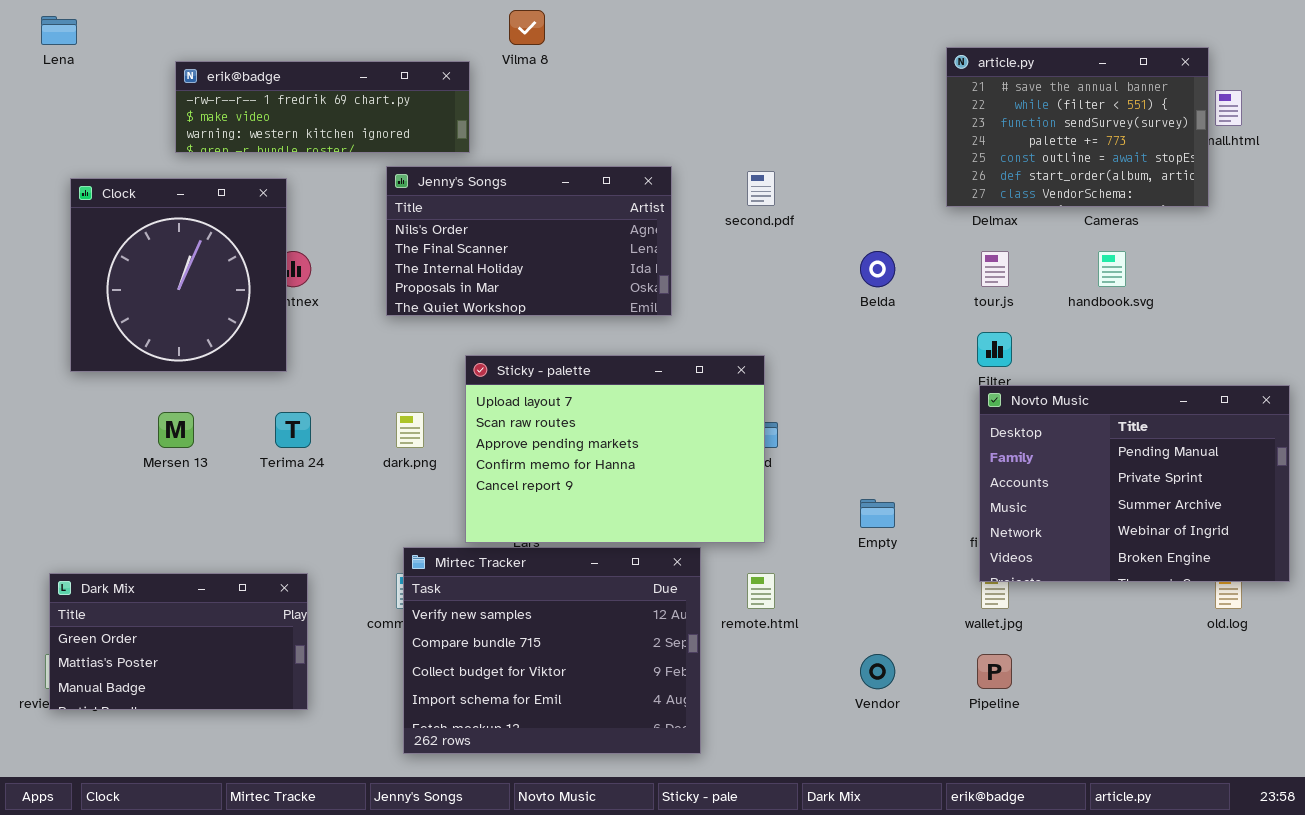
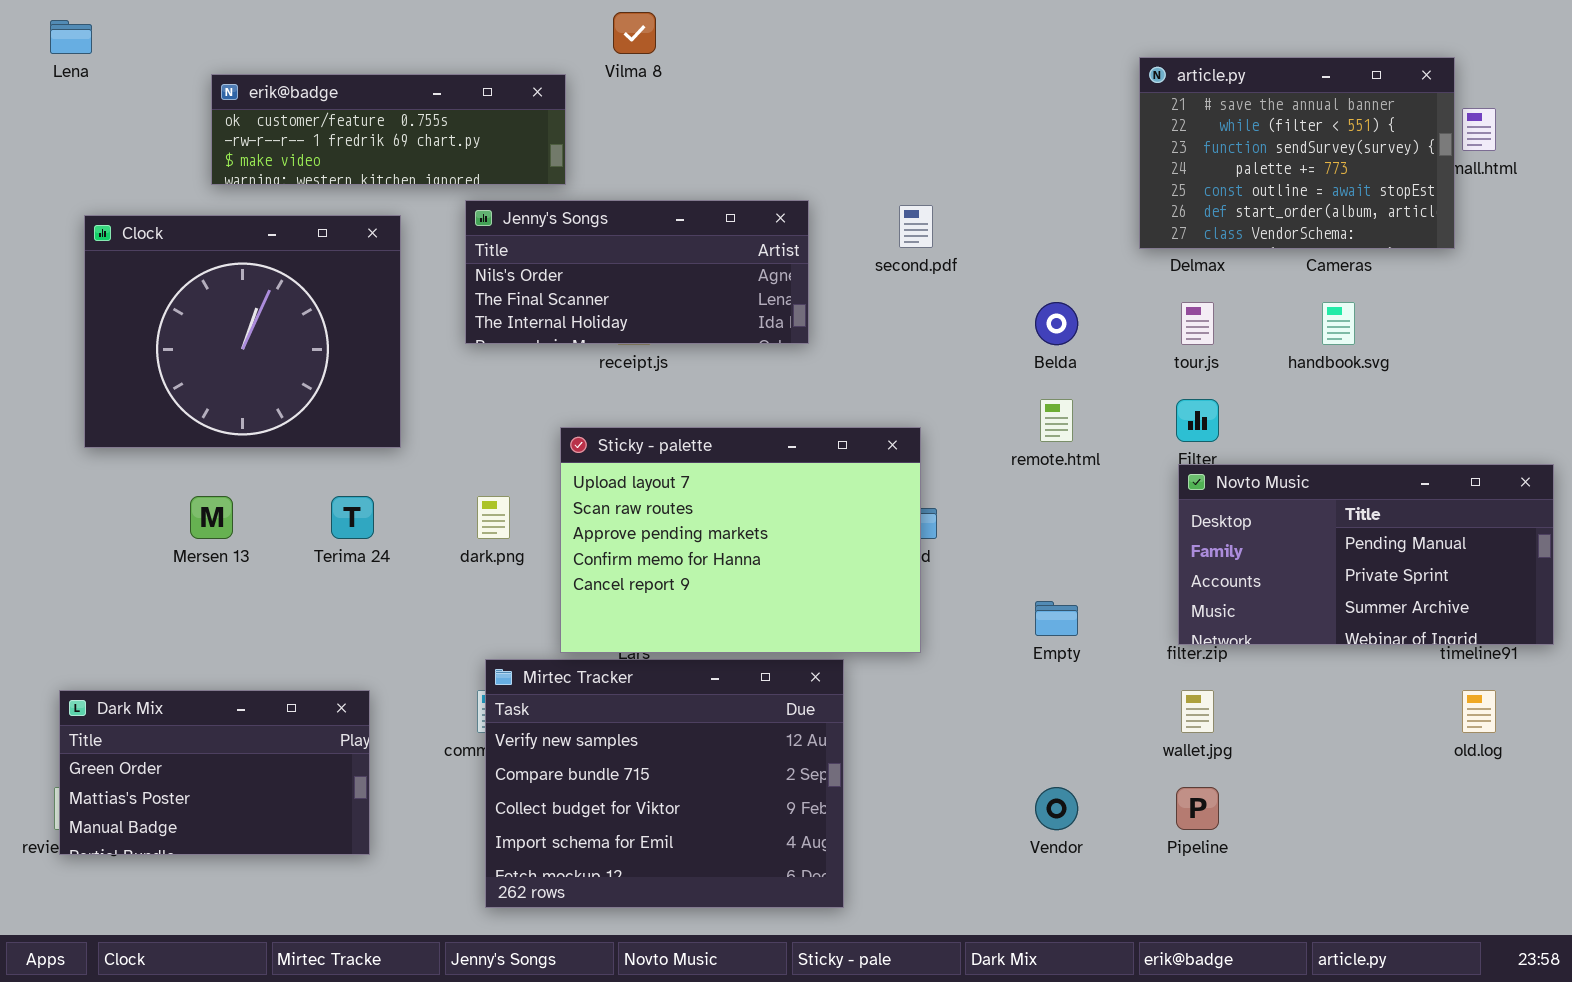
erik@badge: [175,61,470,153] -> [211,74,566,185], scrolled up 1 row
Jenny's Songs: [386,166,672,316] -> [465,200,809,344], resized
Clock: [70,178,287,372] -> [84,215,401,448], resized
Novto Music: [979,385,1290,582] -> [1178,464,1554,645], resized
remote.html: [747,573,775,609] -> [1040,399,1073,442], moved

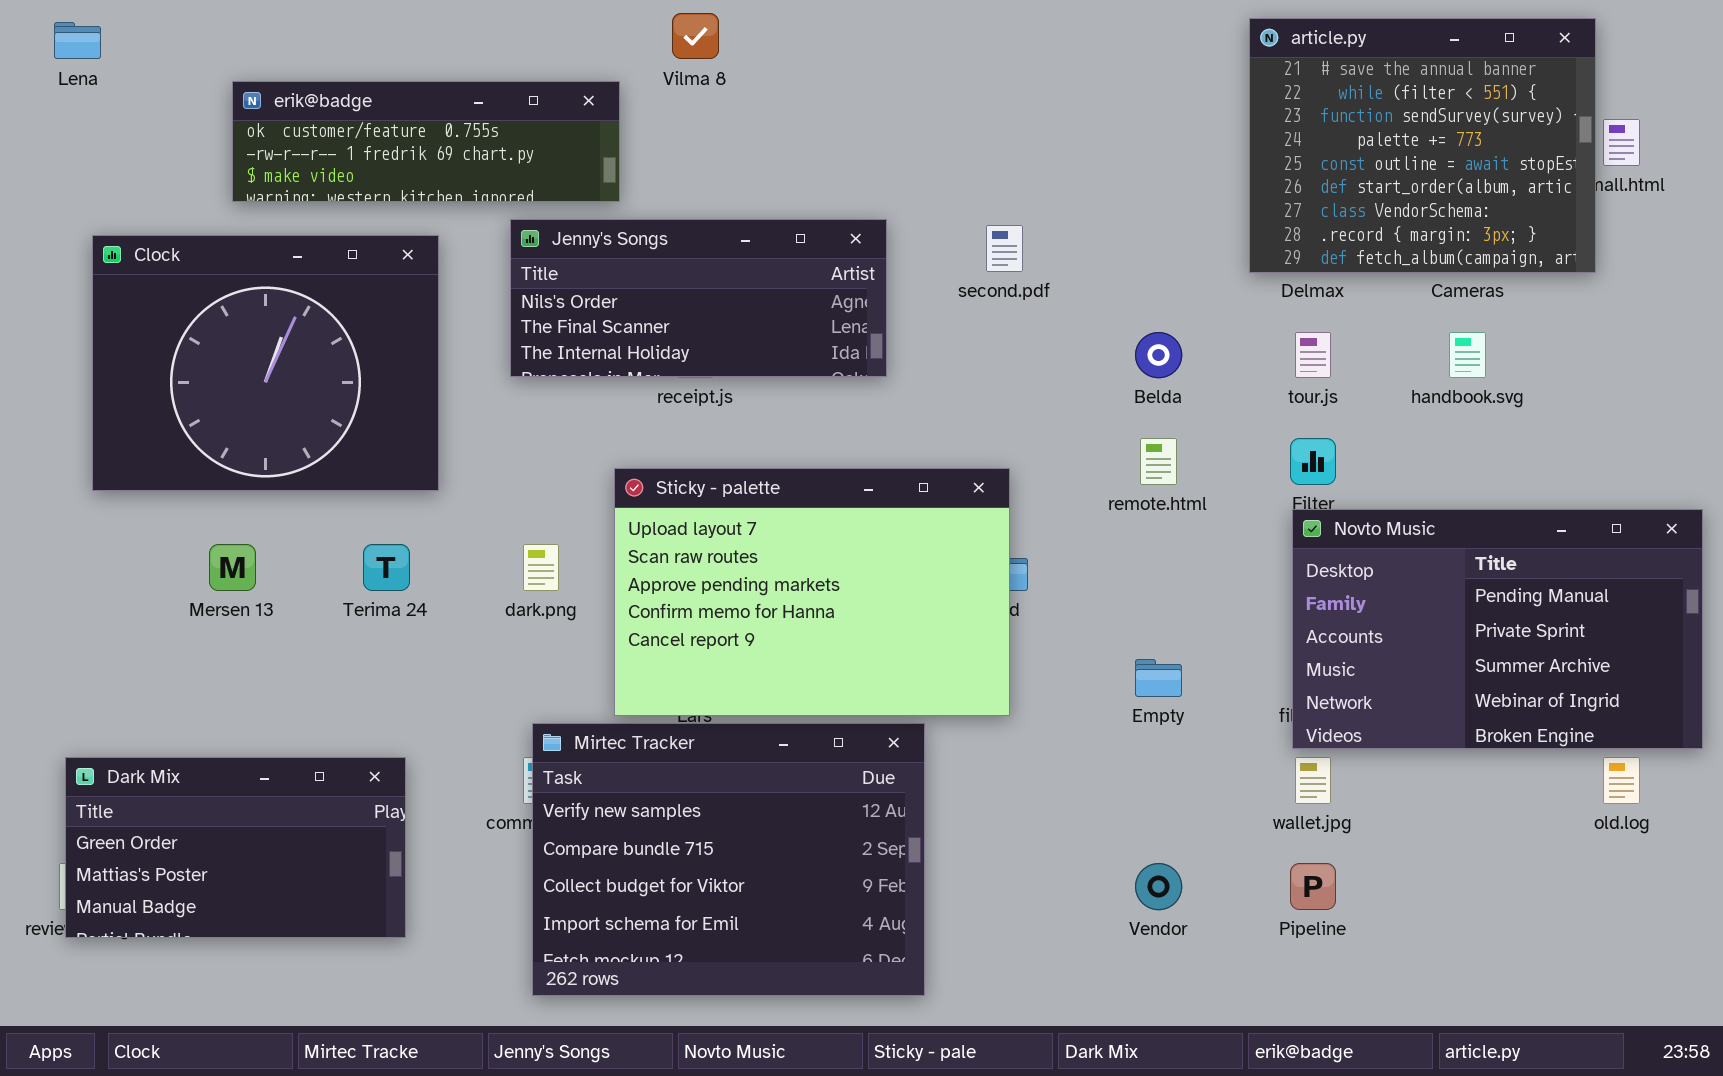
article.py: [1139,57,1455,249] -> [1249,18,1596,273], resized
Novto Music: [1178,464,1554,645] -> [1292,509,1703,749], resized

